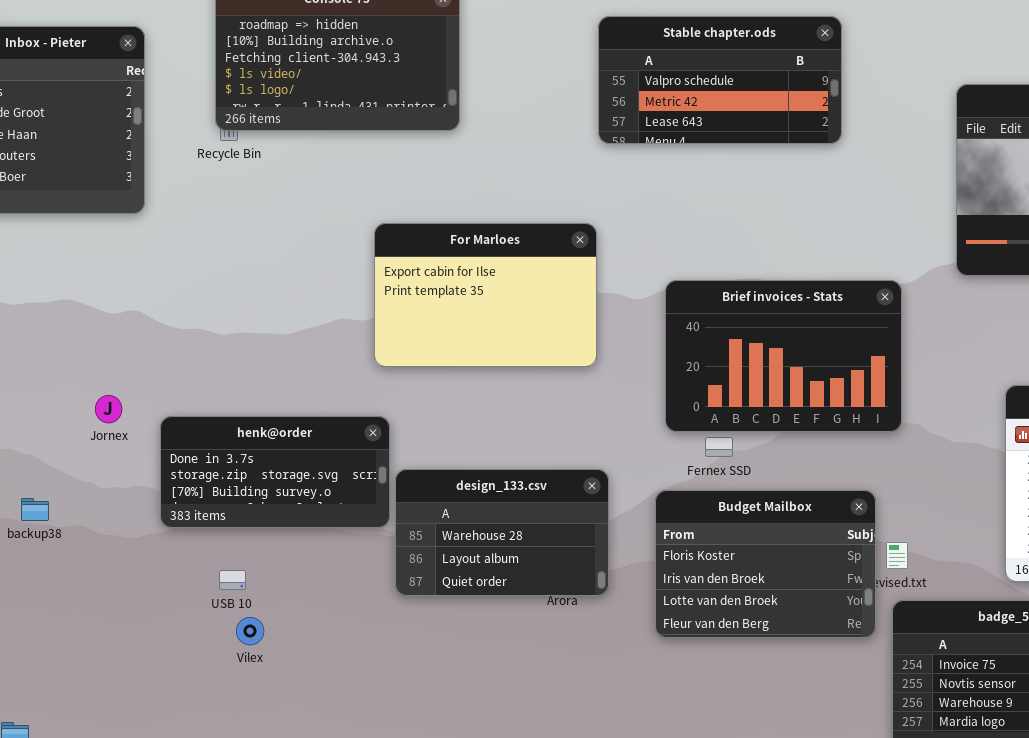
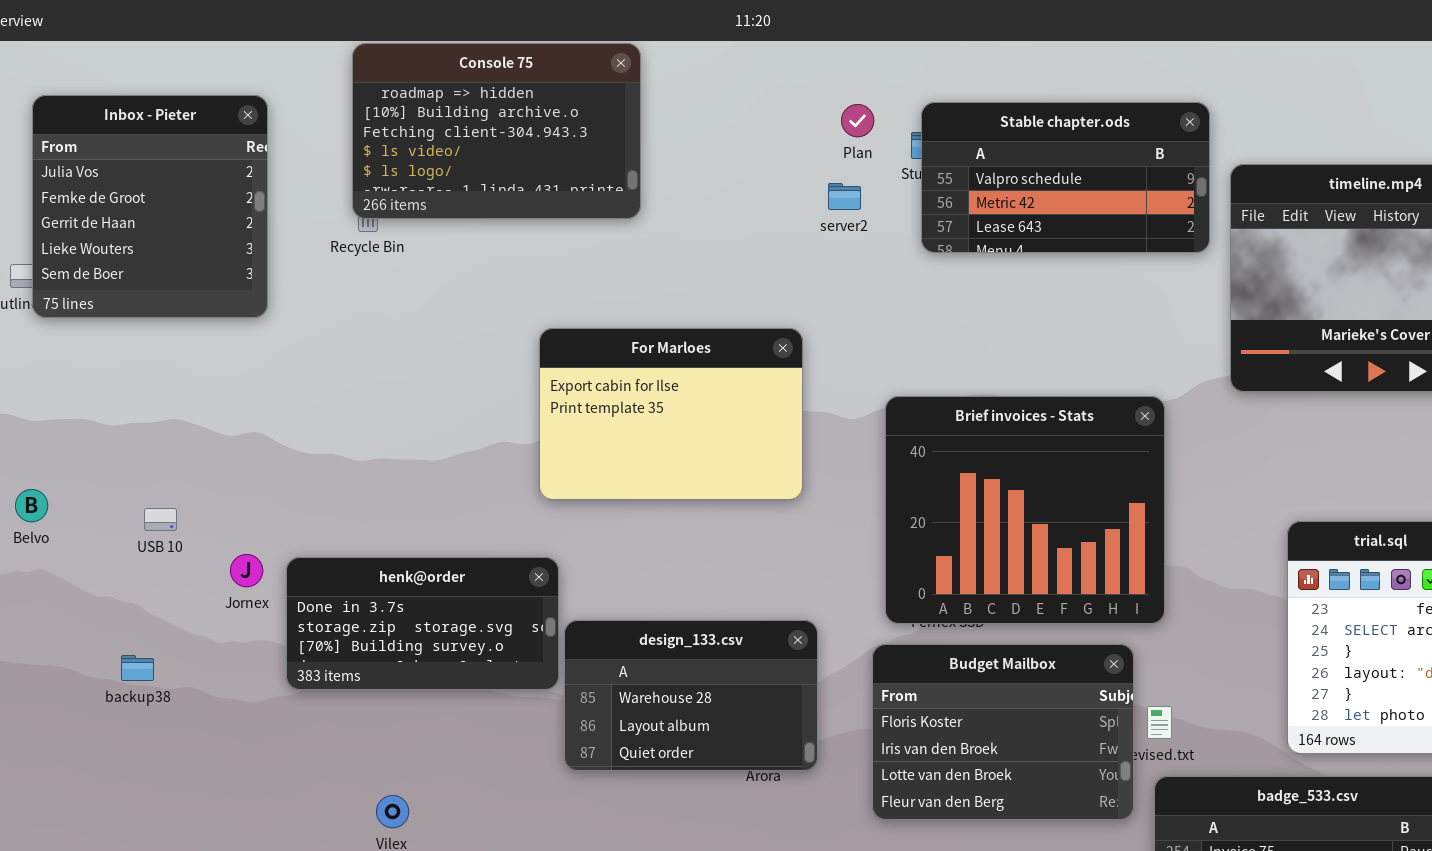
Stable chapter.ods: [598,16,842,144] -> [921,102,1210,253], moved
Brief invoices - Stats: [665,280,902,432] -> [885,396,1165,624], resized
Jornex: [95,395,122,423] -> [230,554,263,587], moved
USB 10: [219,570,246,590] -> [144,508,177,531], moved

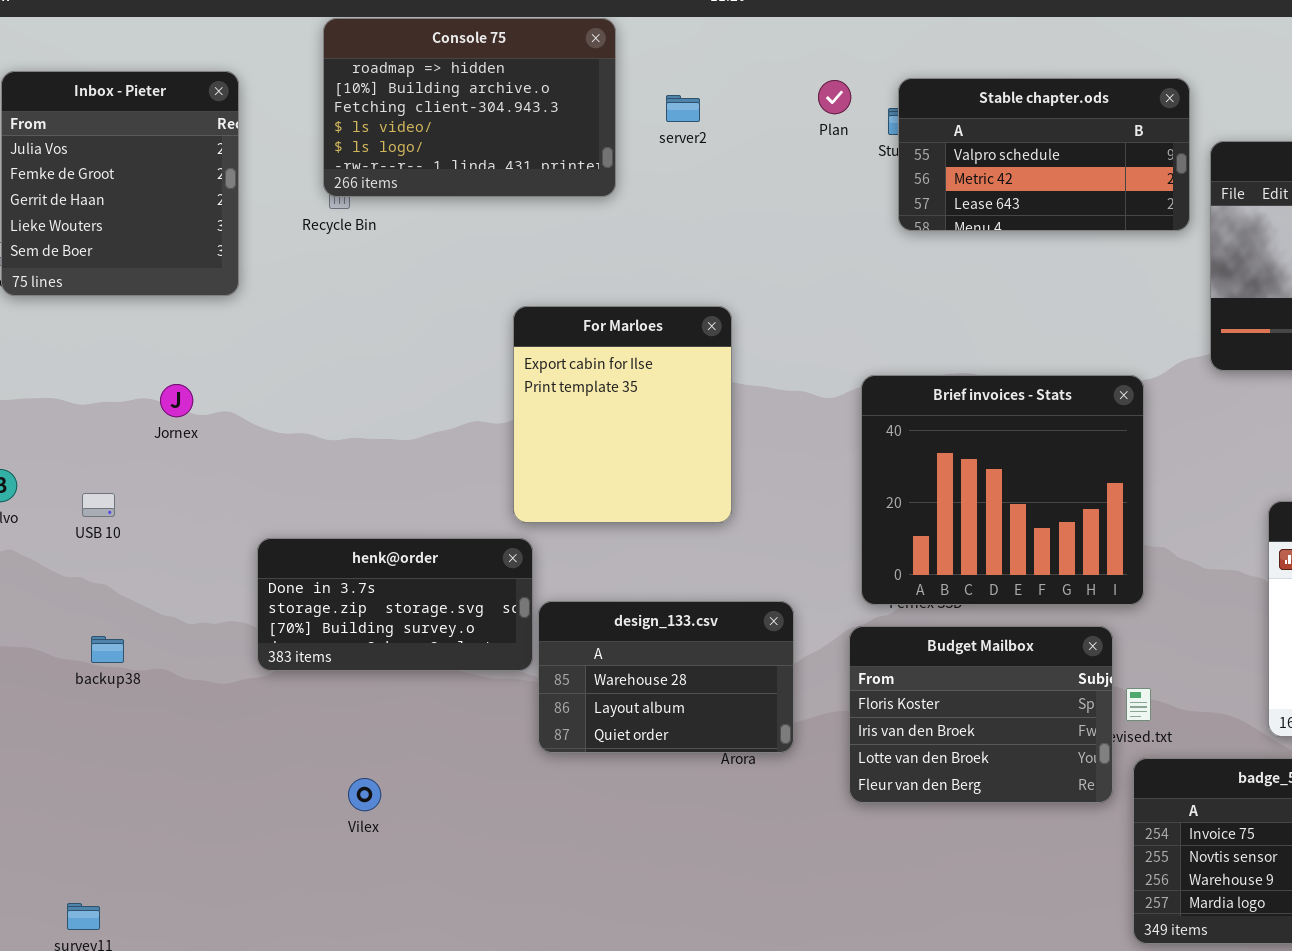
server2: [828,183,861,210] -> [666,95,700,122], moved
For Marloes: [539,328,803,500] -> [513,306,732,523], resized
USB 10: [144,508,177,531] -> [82,493,115,517], moved
Jornex: [230,554,263,587] -> [160,384,193,417], moved

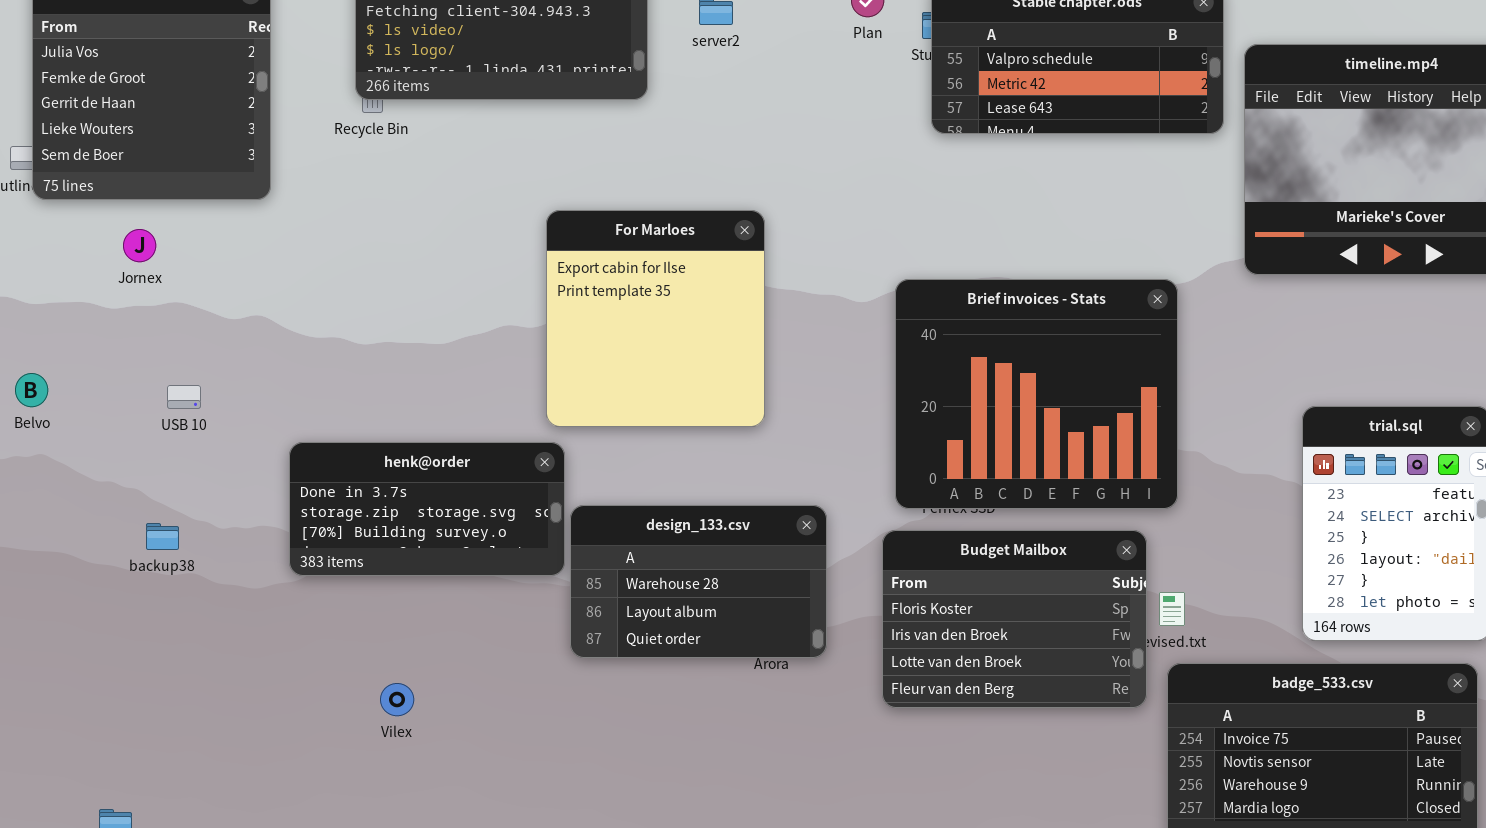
Jornex: [160,384,193,417] -> [123,229,156,262], moved
USB 10: [82,493,115,517] -> [167,385,201,409], moved
backup38: [91,636,124,663] -> [146,523,179,550], moved

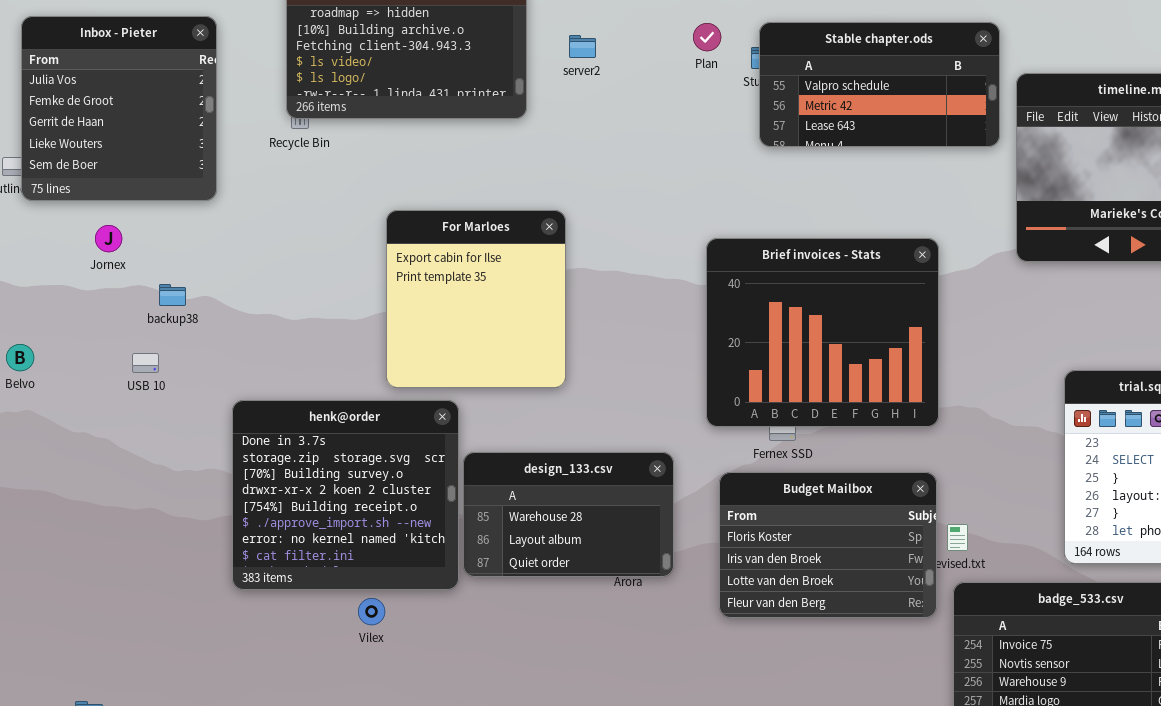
For Marloes: [546,210,765,427] -> [386,210,566,388], moved
Brief invoices - Stats: [895,279,1178,509] -> [706,238,939,427], moved
henk@order: [289,442,565,576] -> [232,400,459,590], resized
backup38: [146,523,179,550] -> [159,284,186,306], moved
Vilex: [380,683,414,716] -> [358,598,385,625], moved

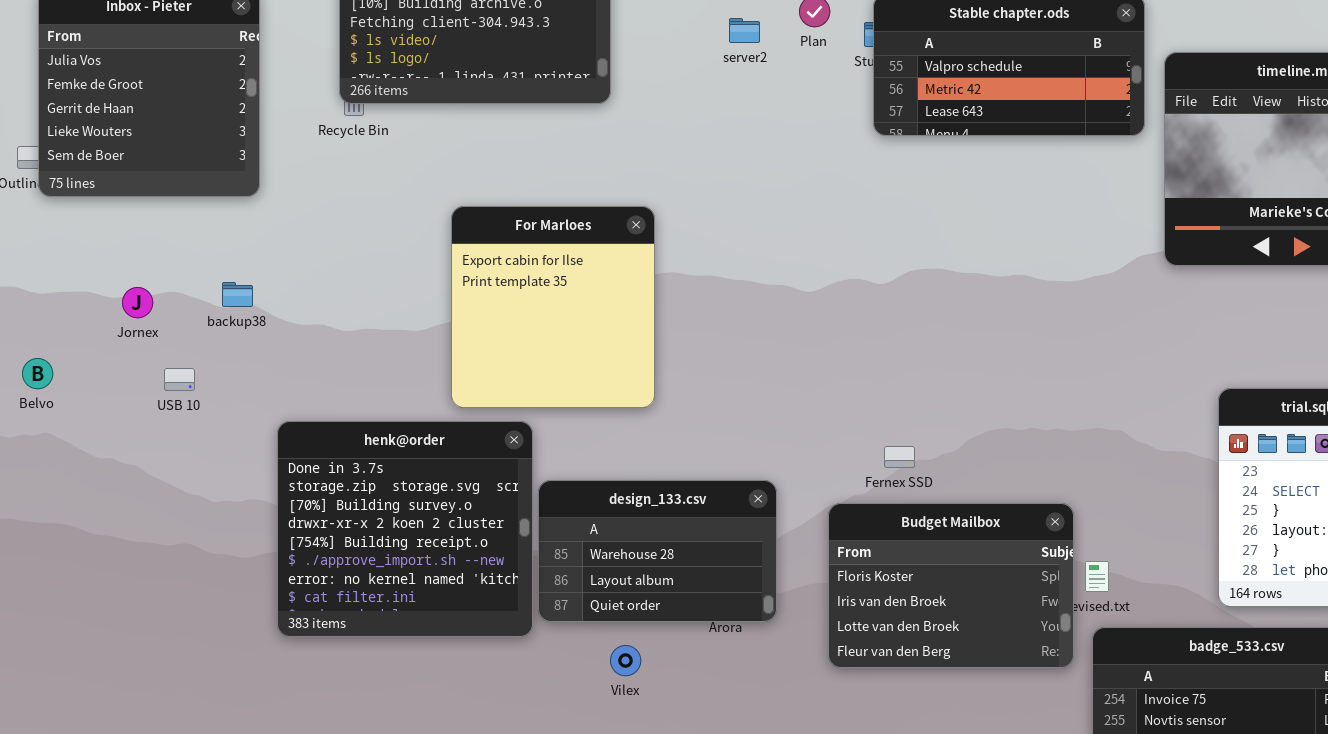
server2: [569,35,596,58] -> [729,18,760,43], moved
Jornex: [95,225,122,252] -> [122,287,153,318], moved
Brief invoices - Stats: [706,238,939,427] -> none, closed
backup38: [159,284,186,306] -> [222,282,253,307], moved
Vilex: [358,598,385,625] -> [610,645,641,676], moved

